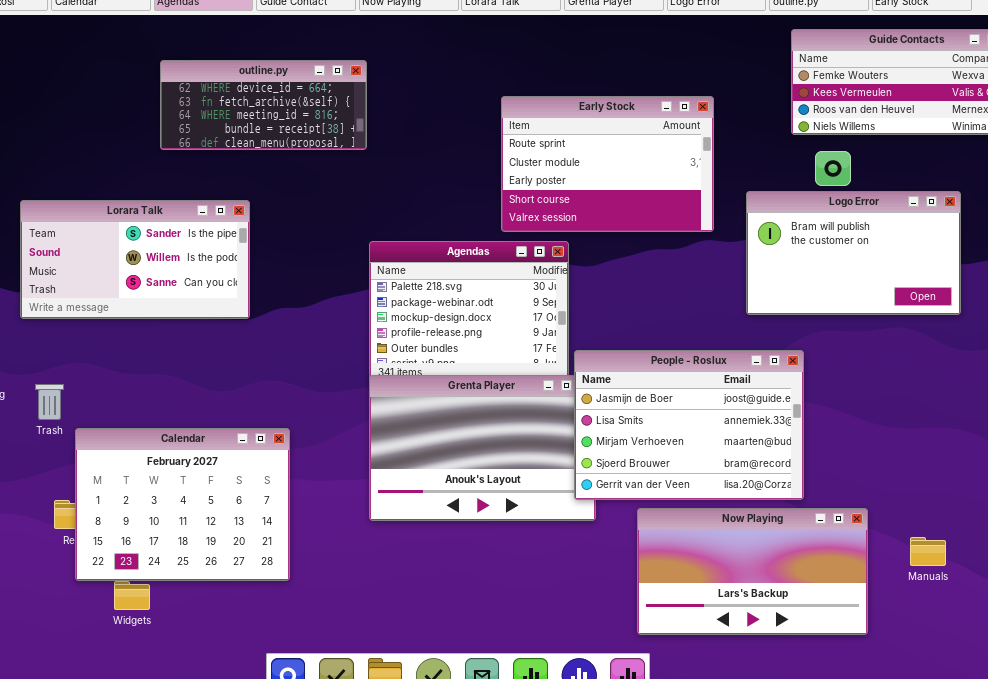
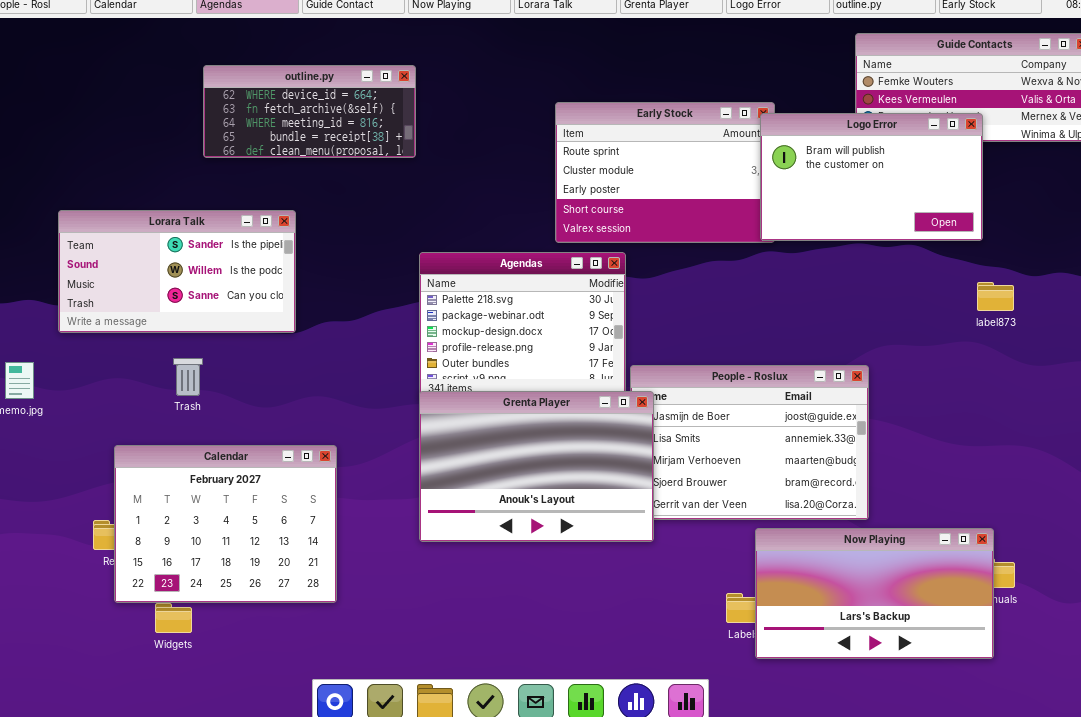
Logo Error: [746,191,961,315] -> [760,113,983,241], moved
Grenta Player: [369,375,596,521] -> [419,391,654,542], raised
Trash: [35,384,64,420] -> [173,358,203,396], moved
Now Playing: [637,508,868,635] -> [755,528,994,659], moved

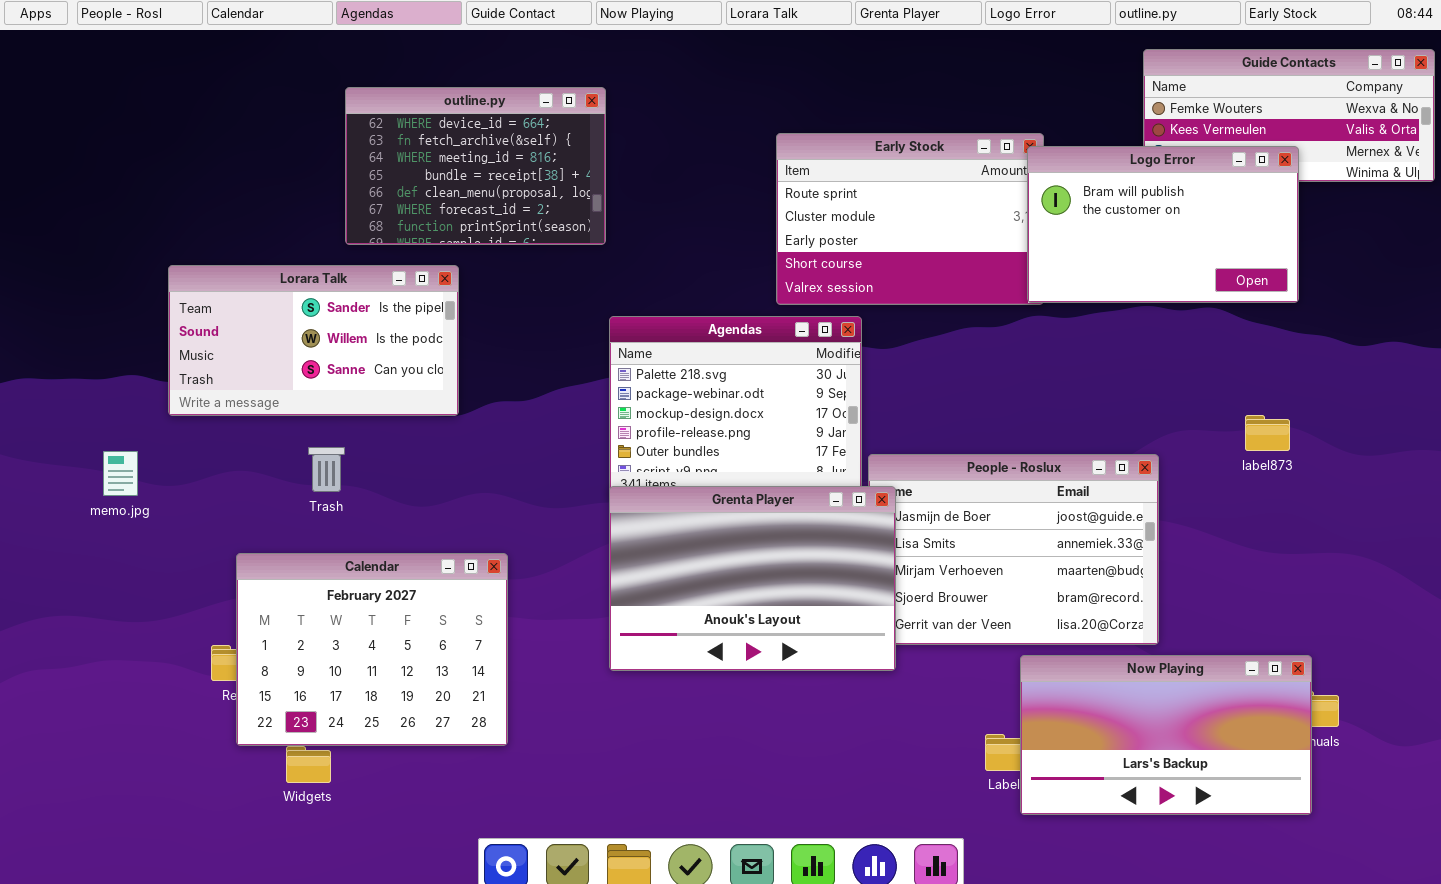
outline.py: [203,65,416,158] -> [345,87,606,245], resized
label873: [977,282,1014,311] -> [1245,415,1290,451], moved

